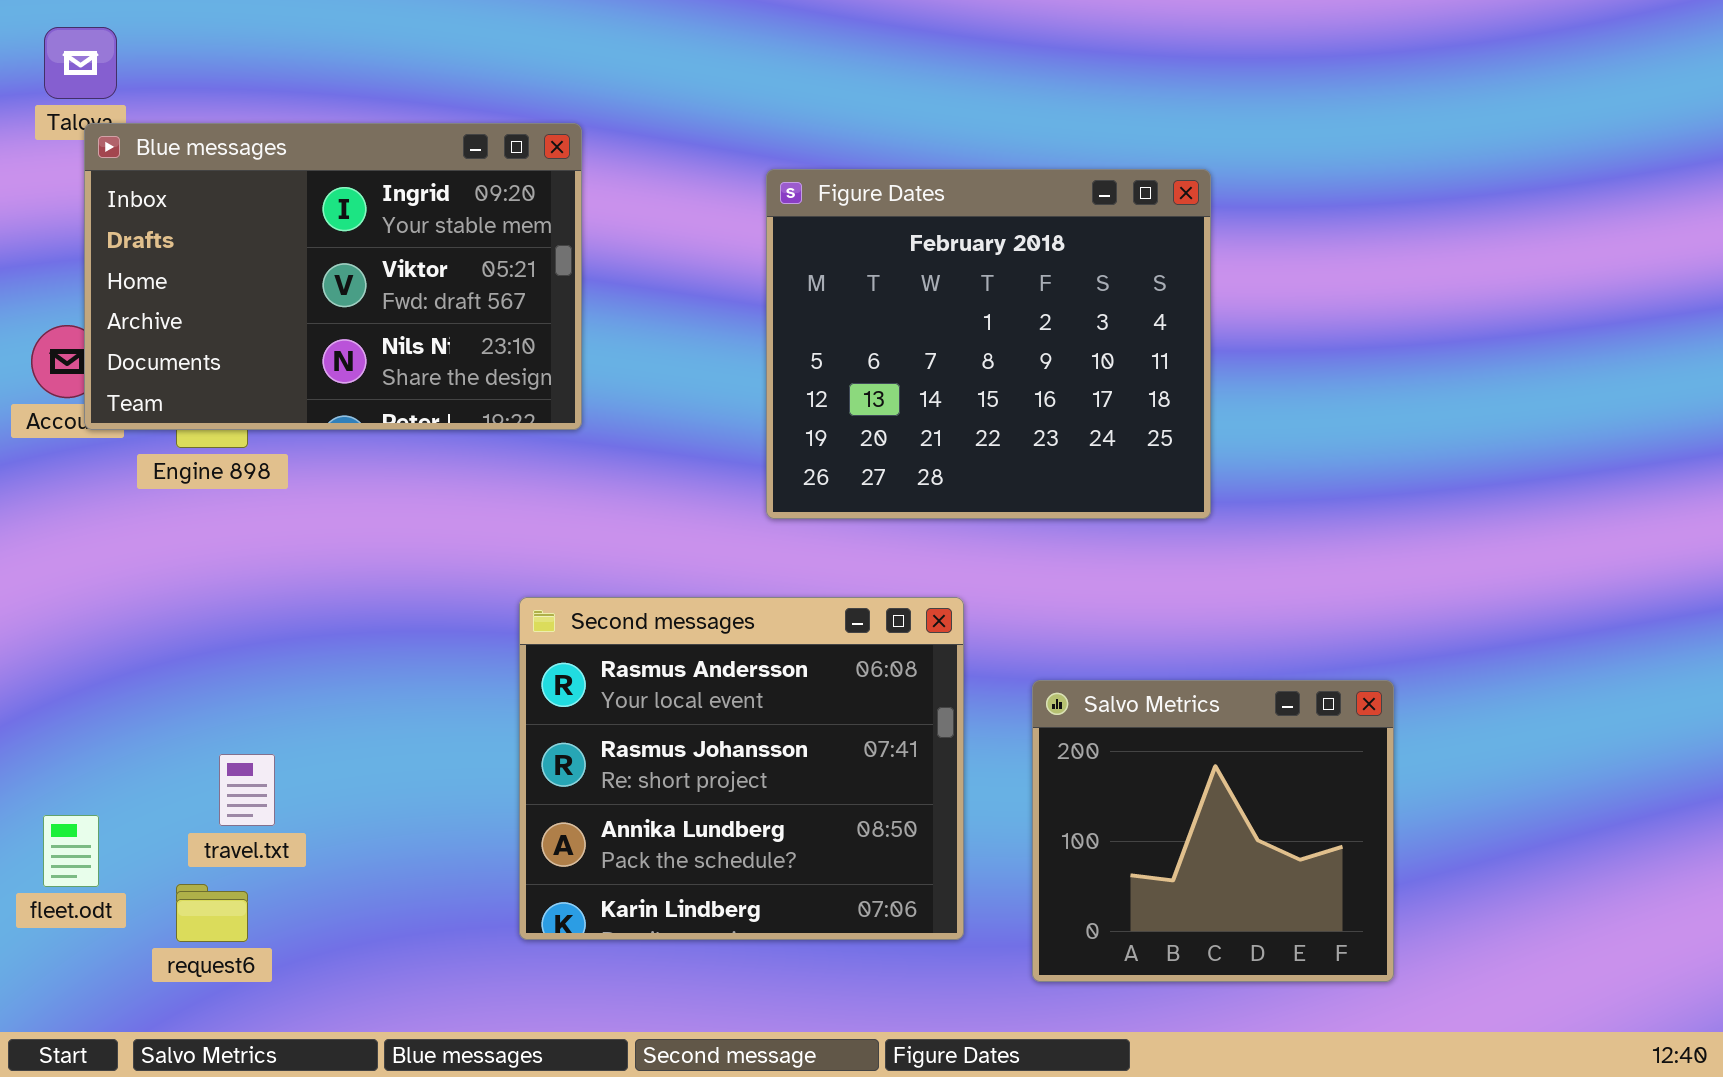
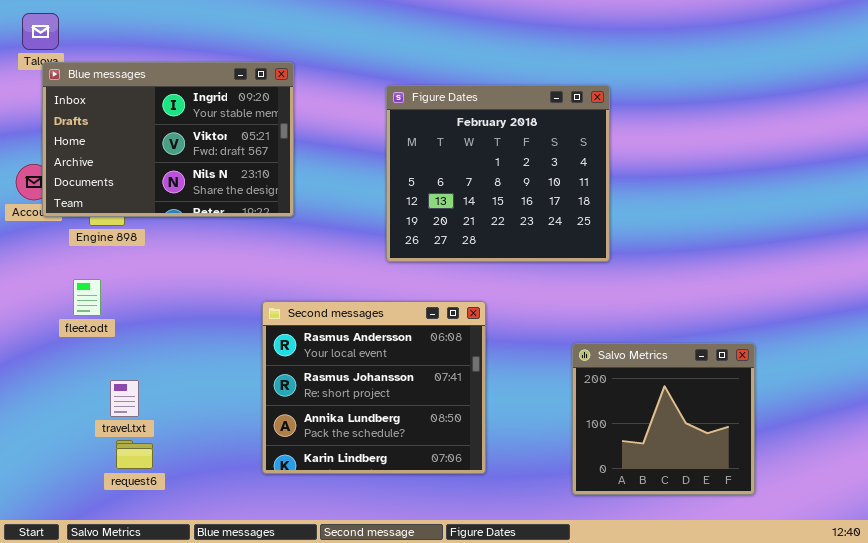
Salvo Metrics: [1032,680,1394,982] -> [572,343,755,495], moved
fleet.odt: [43,815,99,887] -> [73,279,101,316], moved
request6: [176,884,248,942] -> [116,440,153,469], moved

